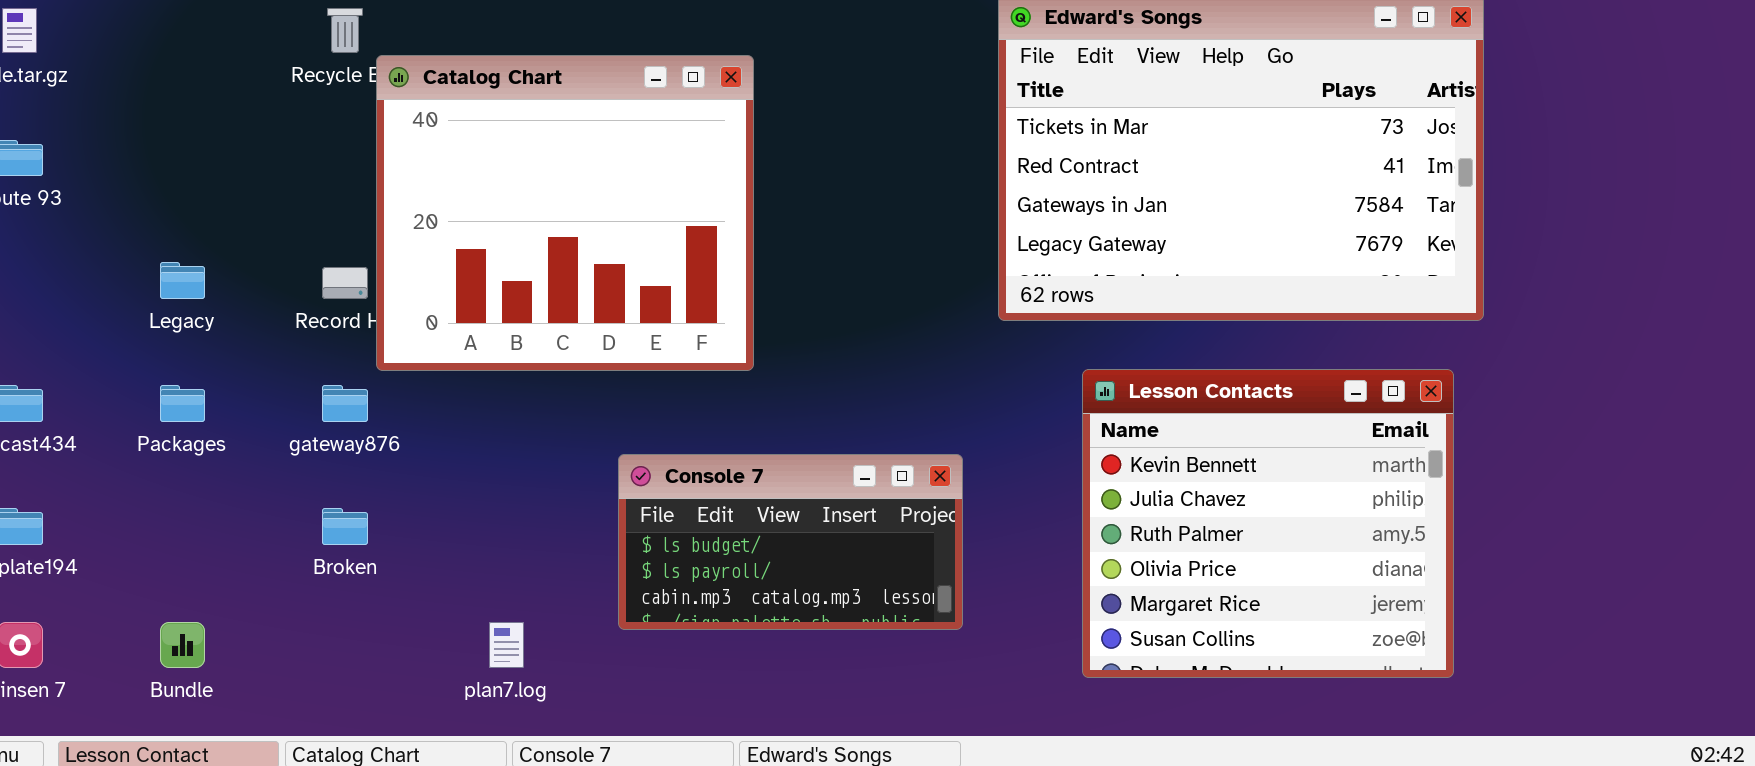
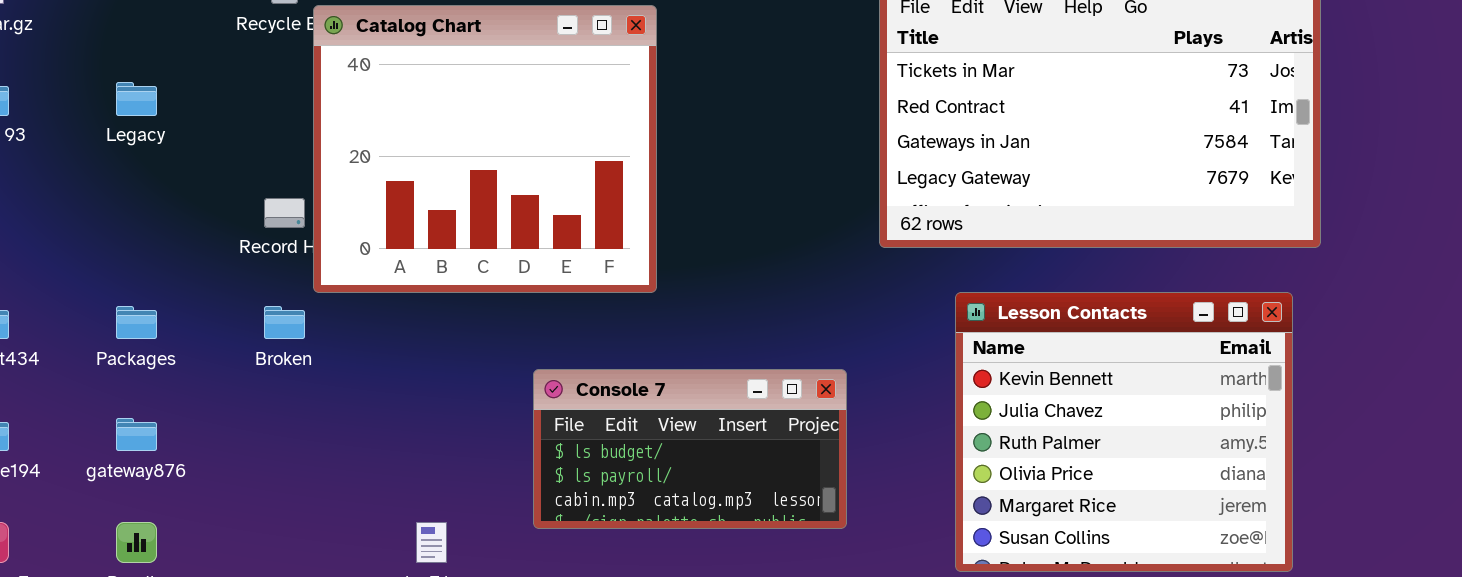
Legacy: [160,262,205,299] -> [116,82,157,116], moved
gateway876: [322,385,368,422] -> [116,418,157,451], moved
Broken: [322,508,368,545] -> [264,306,305,339], moved

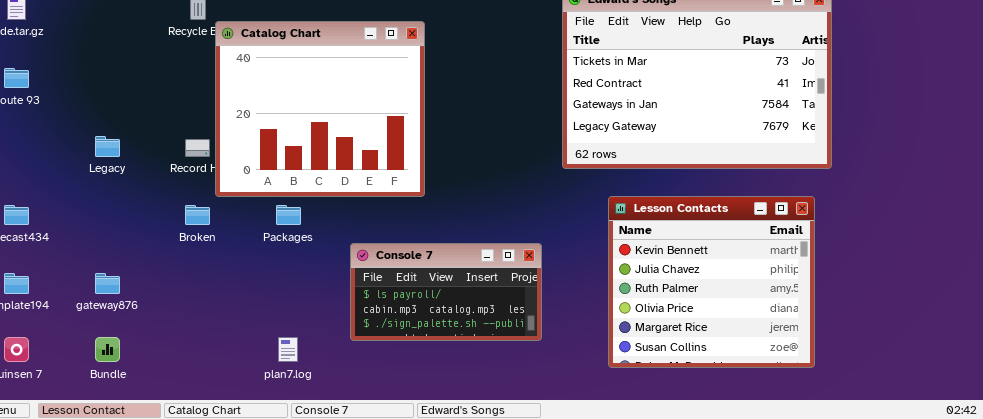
Legacy: [116,82,157,116] -> [95,136,120,157], moved
Packages: [116,306,157,339] -> [276,205,301,225], moved
Console 7: [533,369,847,529] -> [350,243,542,341], scrolled down 1 row

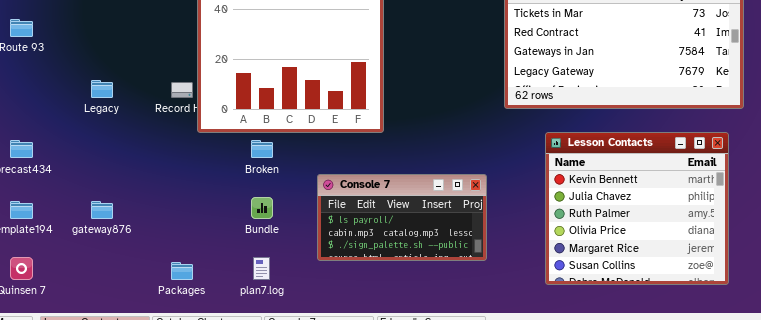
Broken: [185,205,210,225] -> [251,140,273,158], moved
Packages: [276,205,301,225] -> [171,262,193,280], moved
Bundle: [95,337,120,362] -> [251,197,273,219], moved

